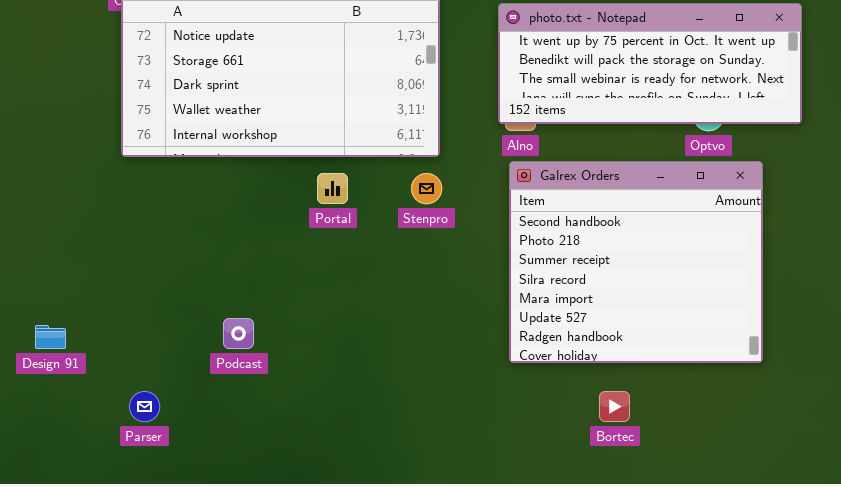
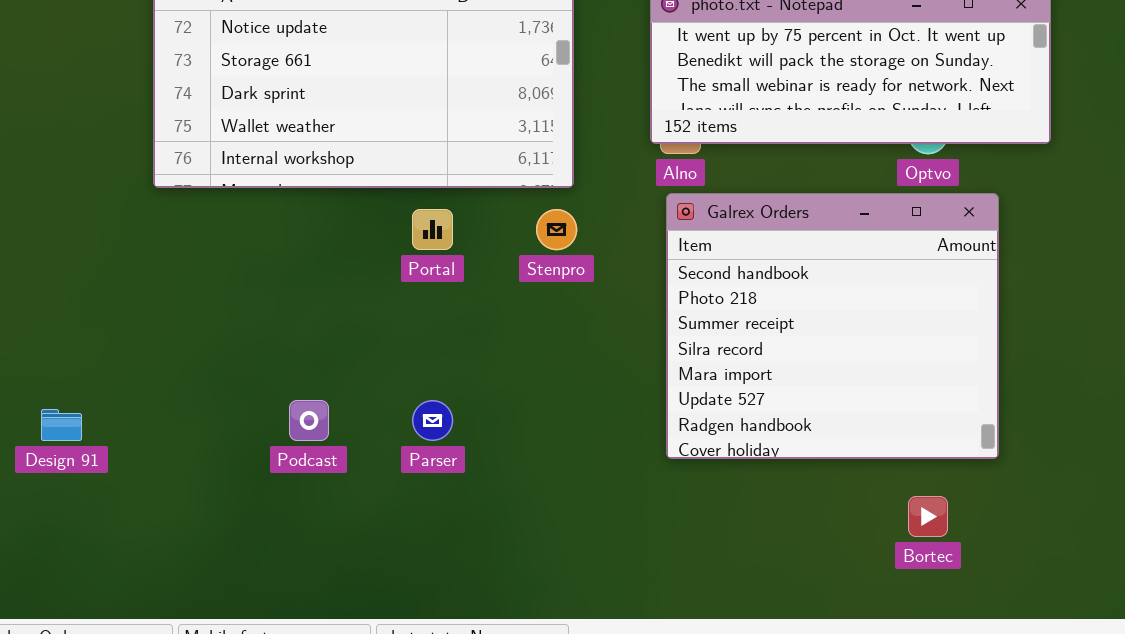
Parser: [129,391,160,422] -> [412,400,453,441], moved
Bortec: [599,391,630,422] -> [908,496,948,537], moved

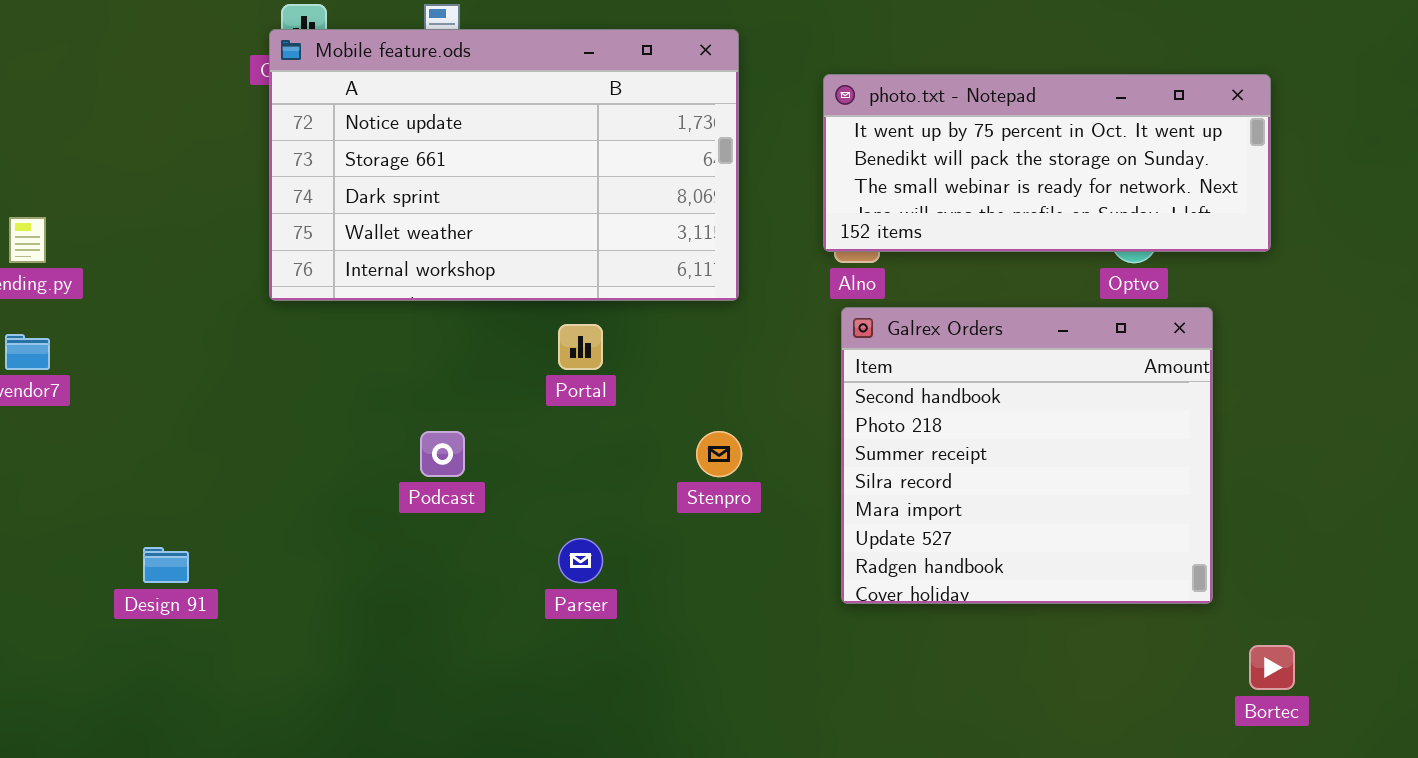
Stenpro: [536,209,577,250] -> [696,431,742,477], moved
Podcast: [289,400,329,441] -> [420,431,465,477], moved
Bortec: [908,496,948,537] -> [1249,645,1295,690], moved

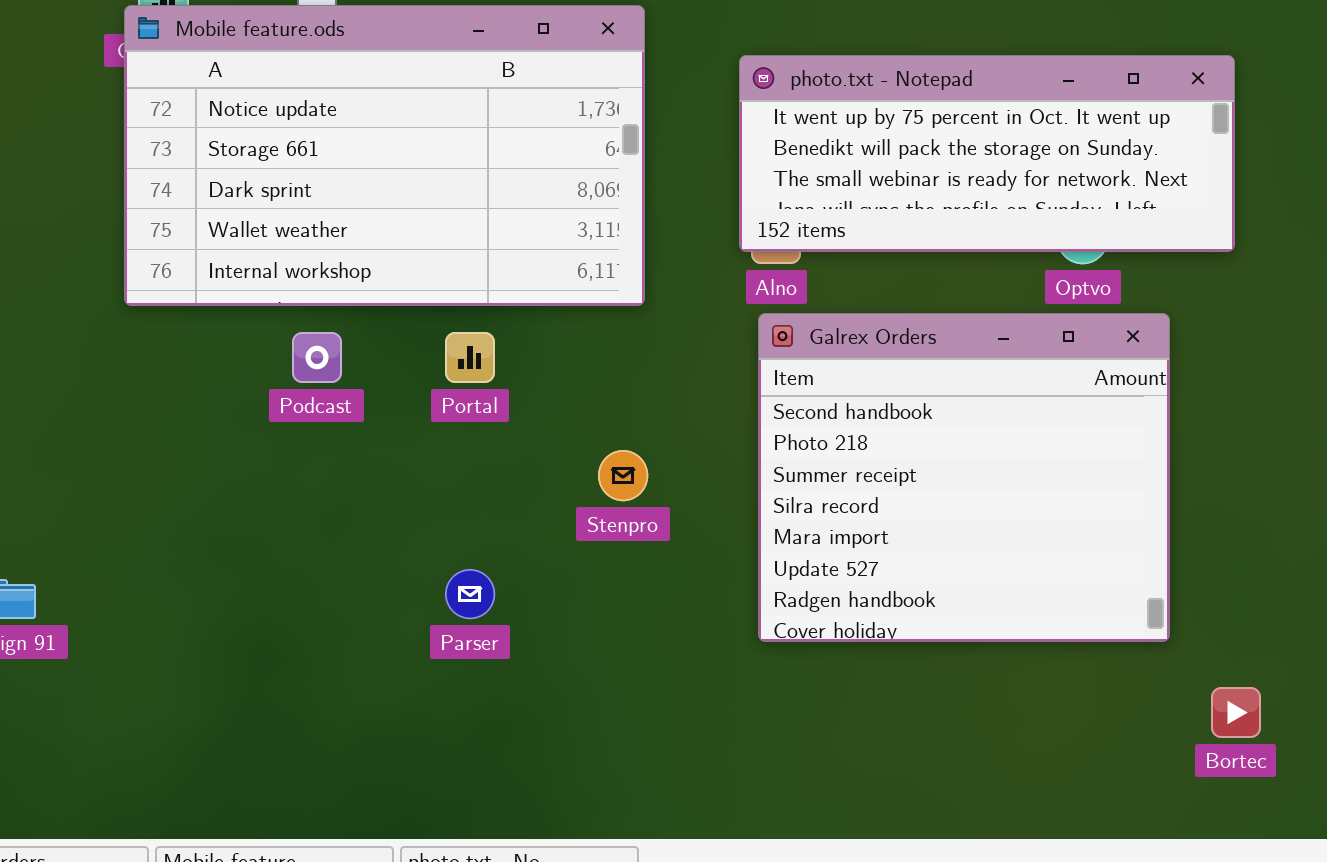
Podcast: [420,431,465,477] -> [292,332,342,383], moved

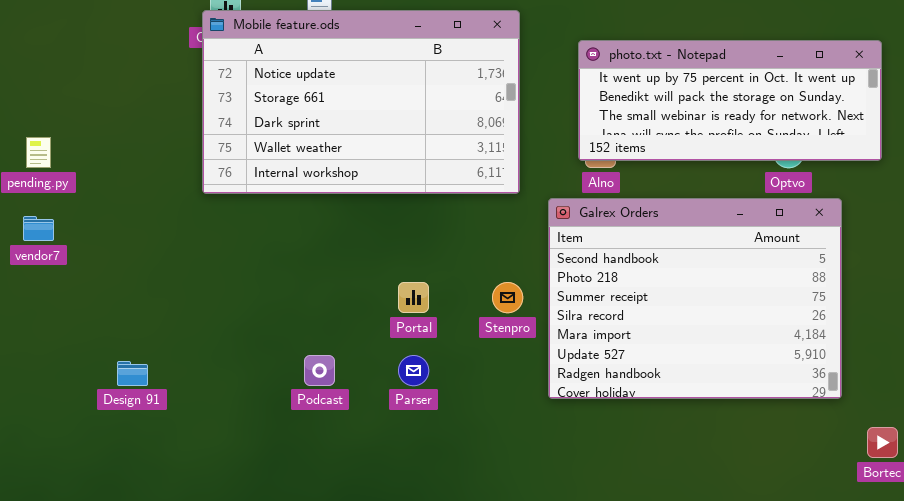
Galrex Orders: [758,313,1170,642] -> [548,198,842,399], resized
Podcast: [292,332,342,383] -> [304,355,335,386], moved
Portal: [445,332,495,383] -> [398,282,429,313], moved

